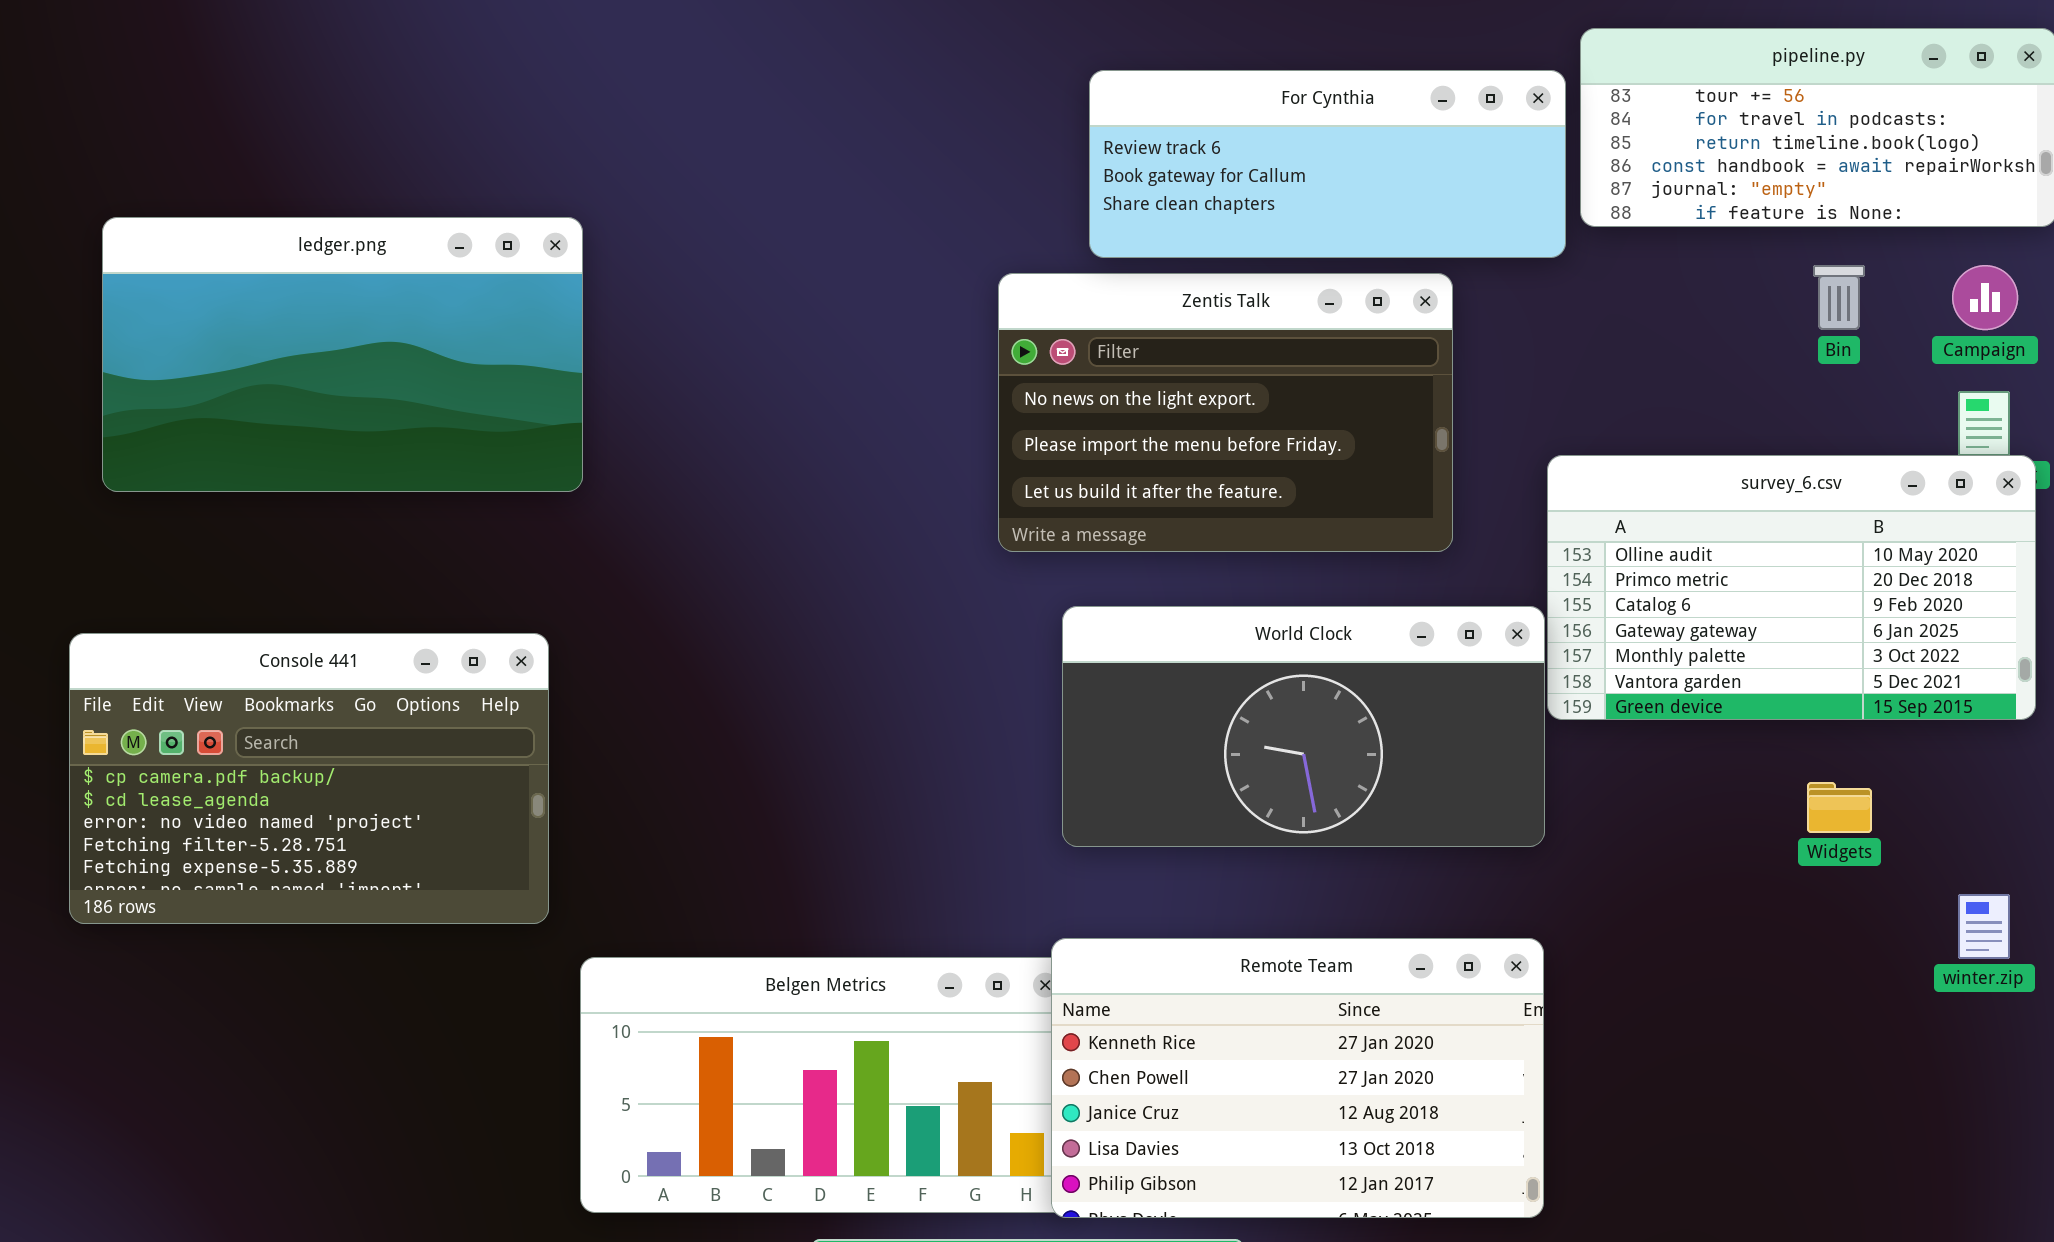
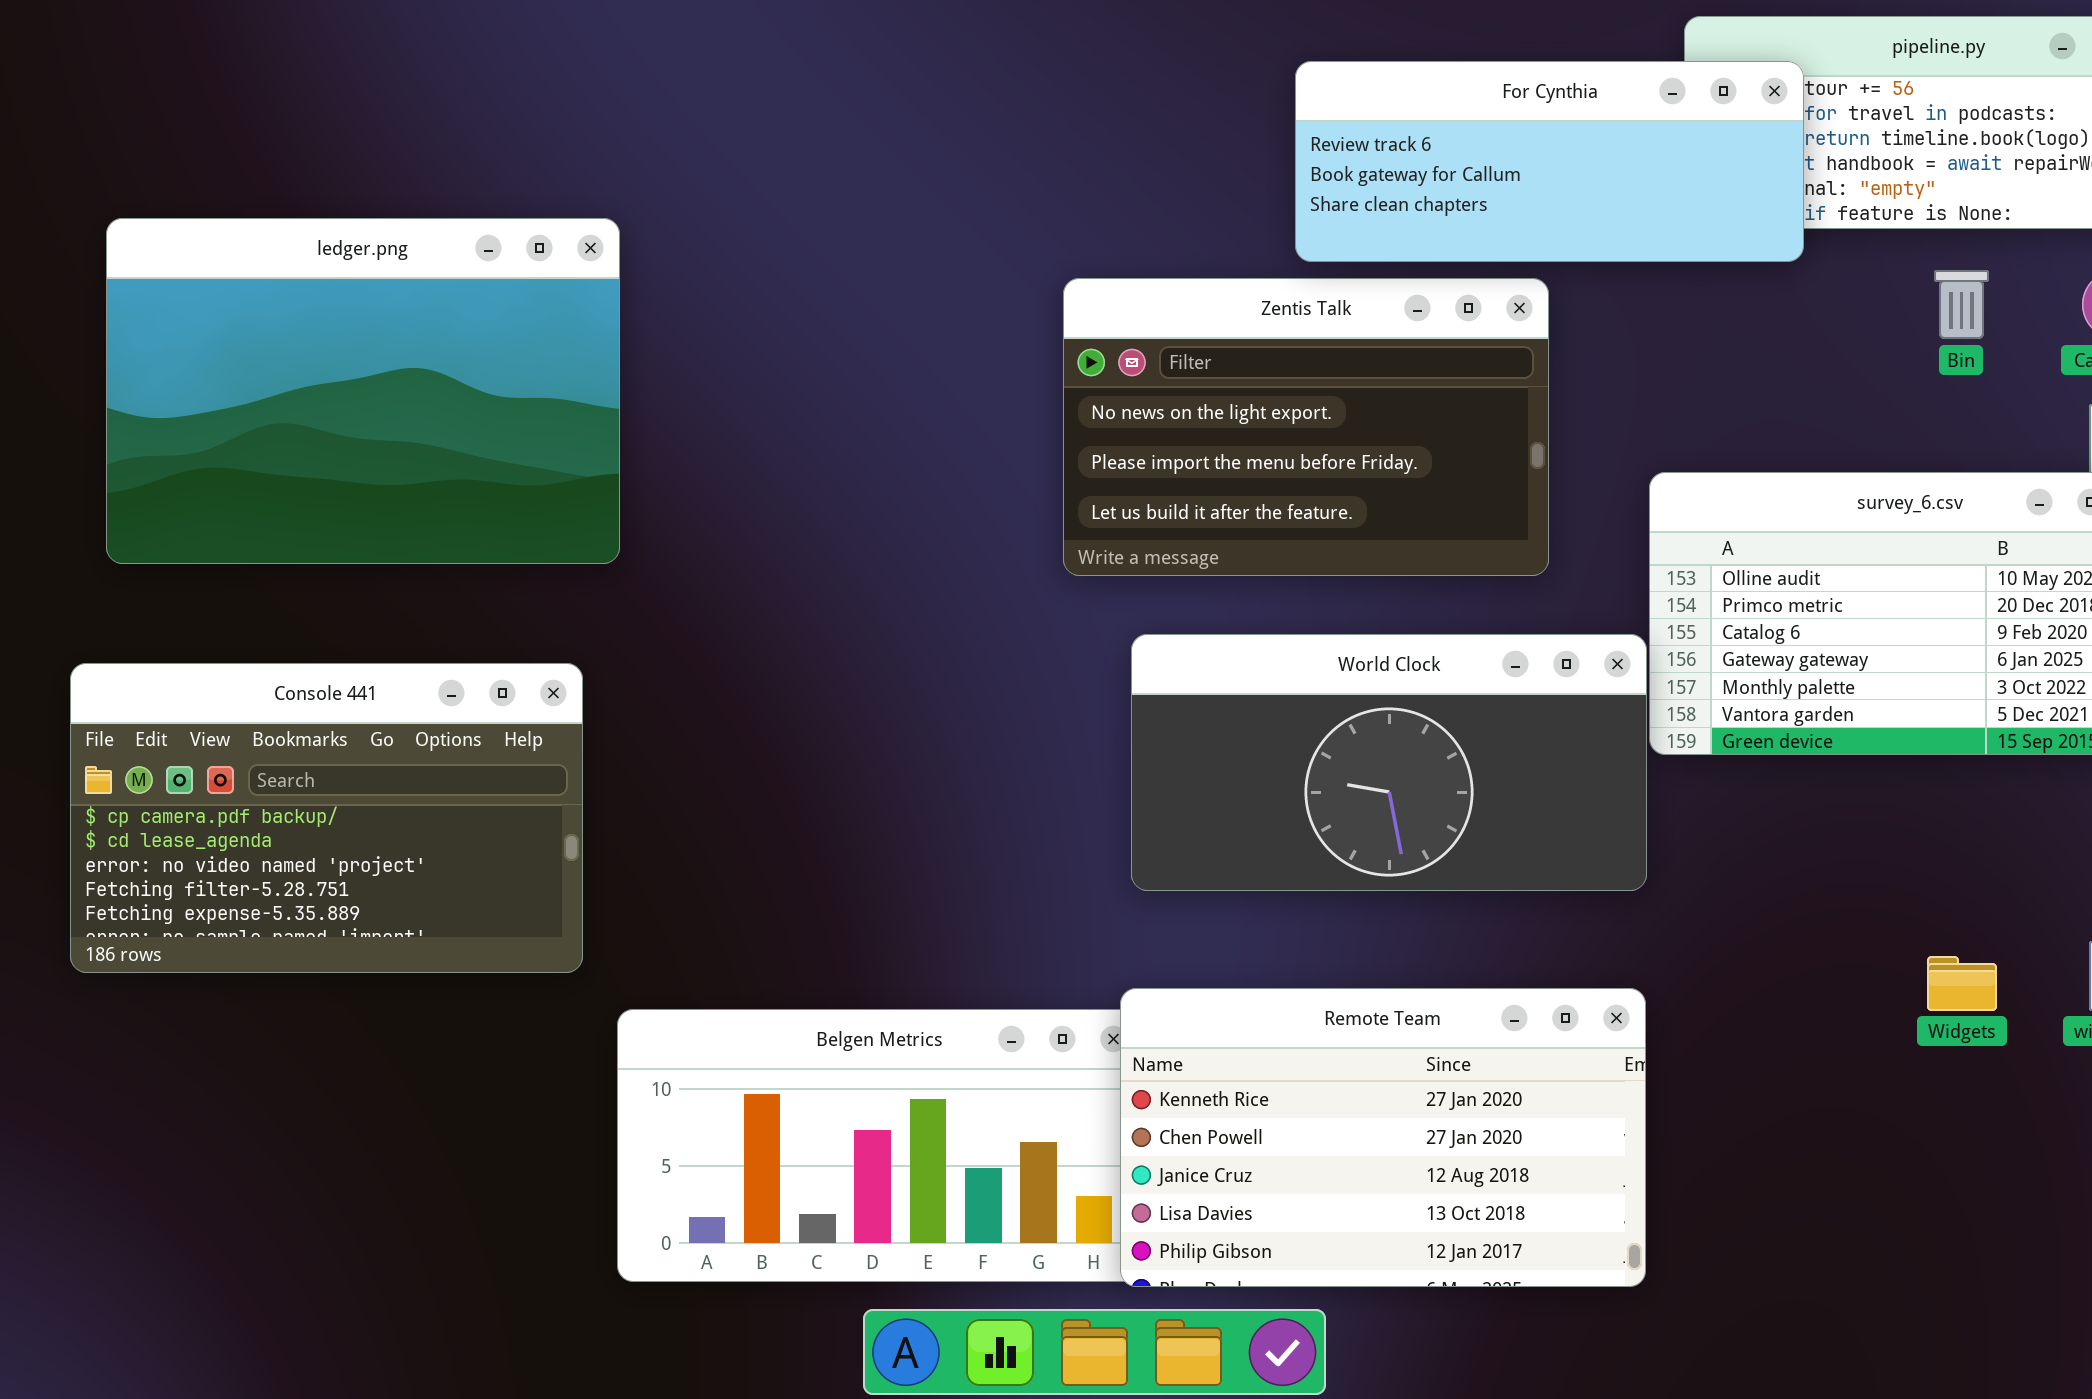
For Cynthia: [1089,70,1566,258] -> [1295,61,1804,262], moved
ledger.png: [102,217,583,492] -> [106,218,620,564], resized
Widgets: [1807,782,1872,833] -> [1927,956,1997,1011], moved

